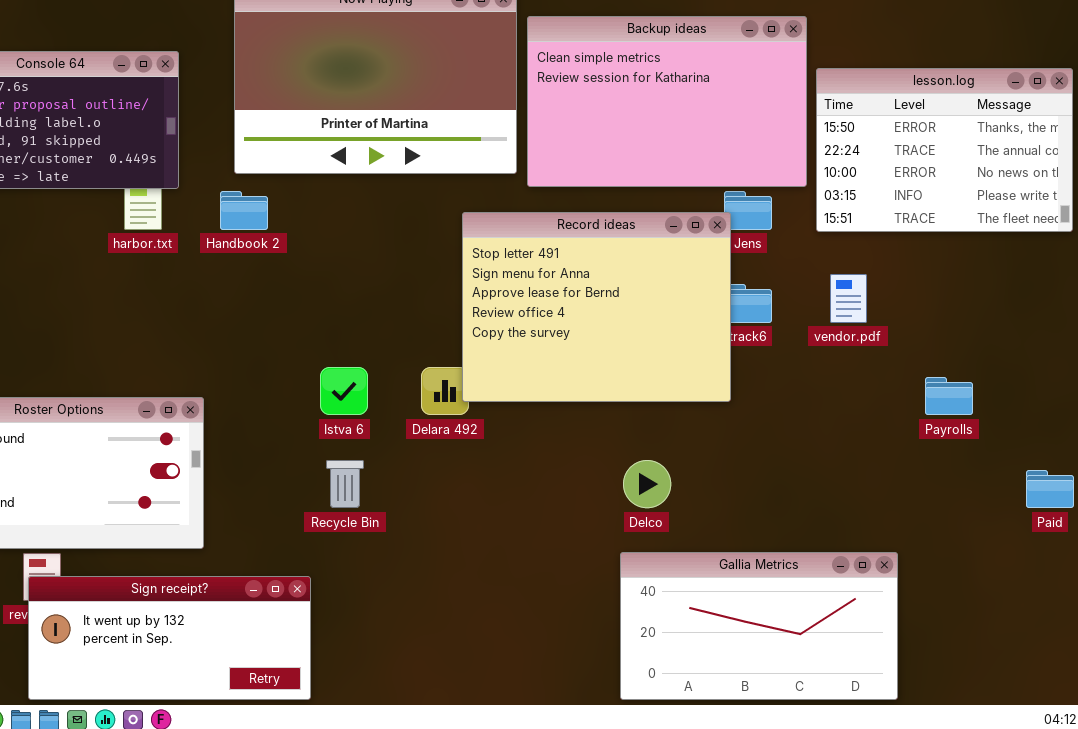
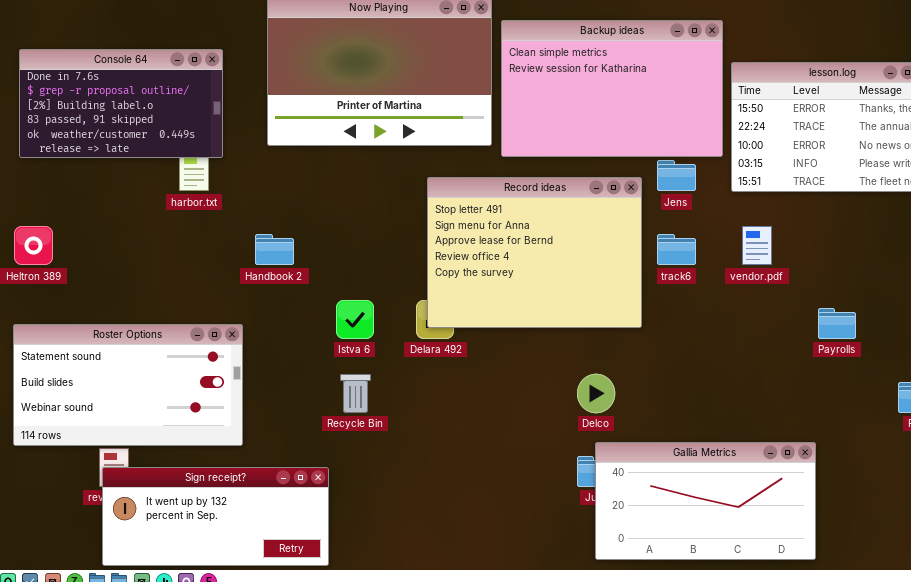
Handbook 2: [220,191,268,230] -> [255,234,294,265], moved
Record ideas: [462,212,731,402] -> [427,177,642,328], moved
Gallia Metrics: [620,552,898,700] -> [595,442,816,560], moved

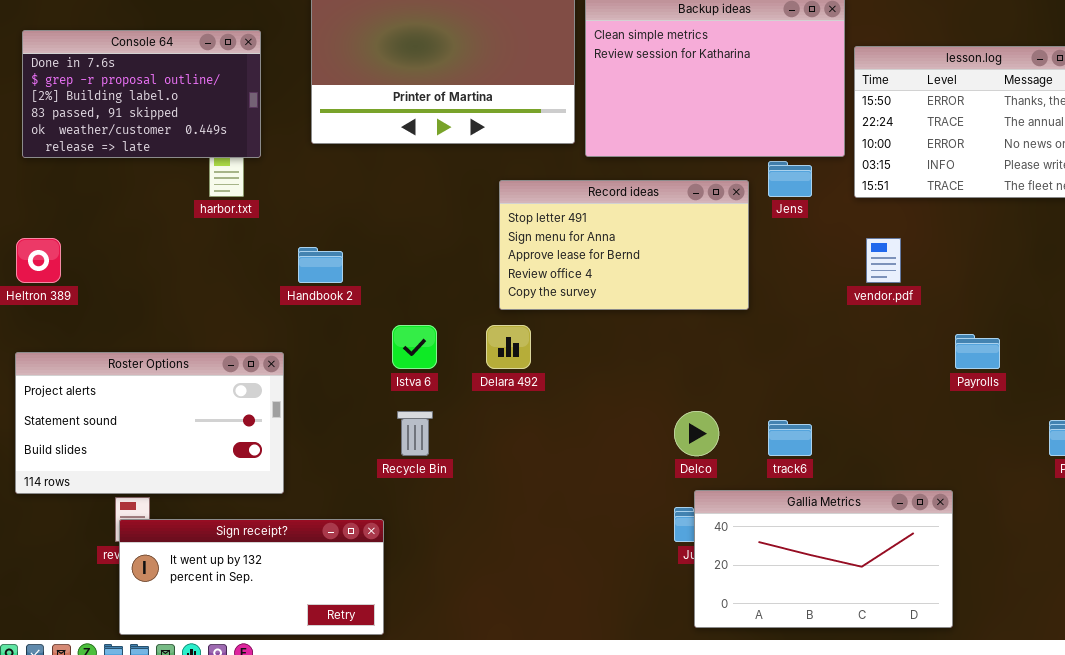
Record ideas: [427,177,642,328] -> [499,180,749,310], resized
track6: [657,234,696,265] -> [768,420,812,456], moved
Roster Options: [13,324,243,446] -> [15,352,284,494], scrolled up 1 row

